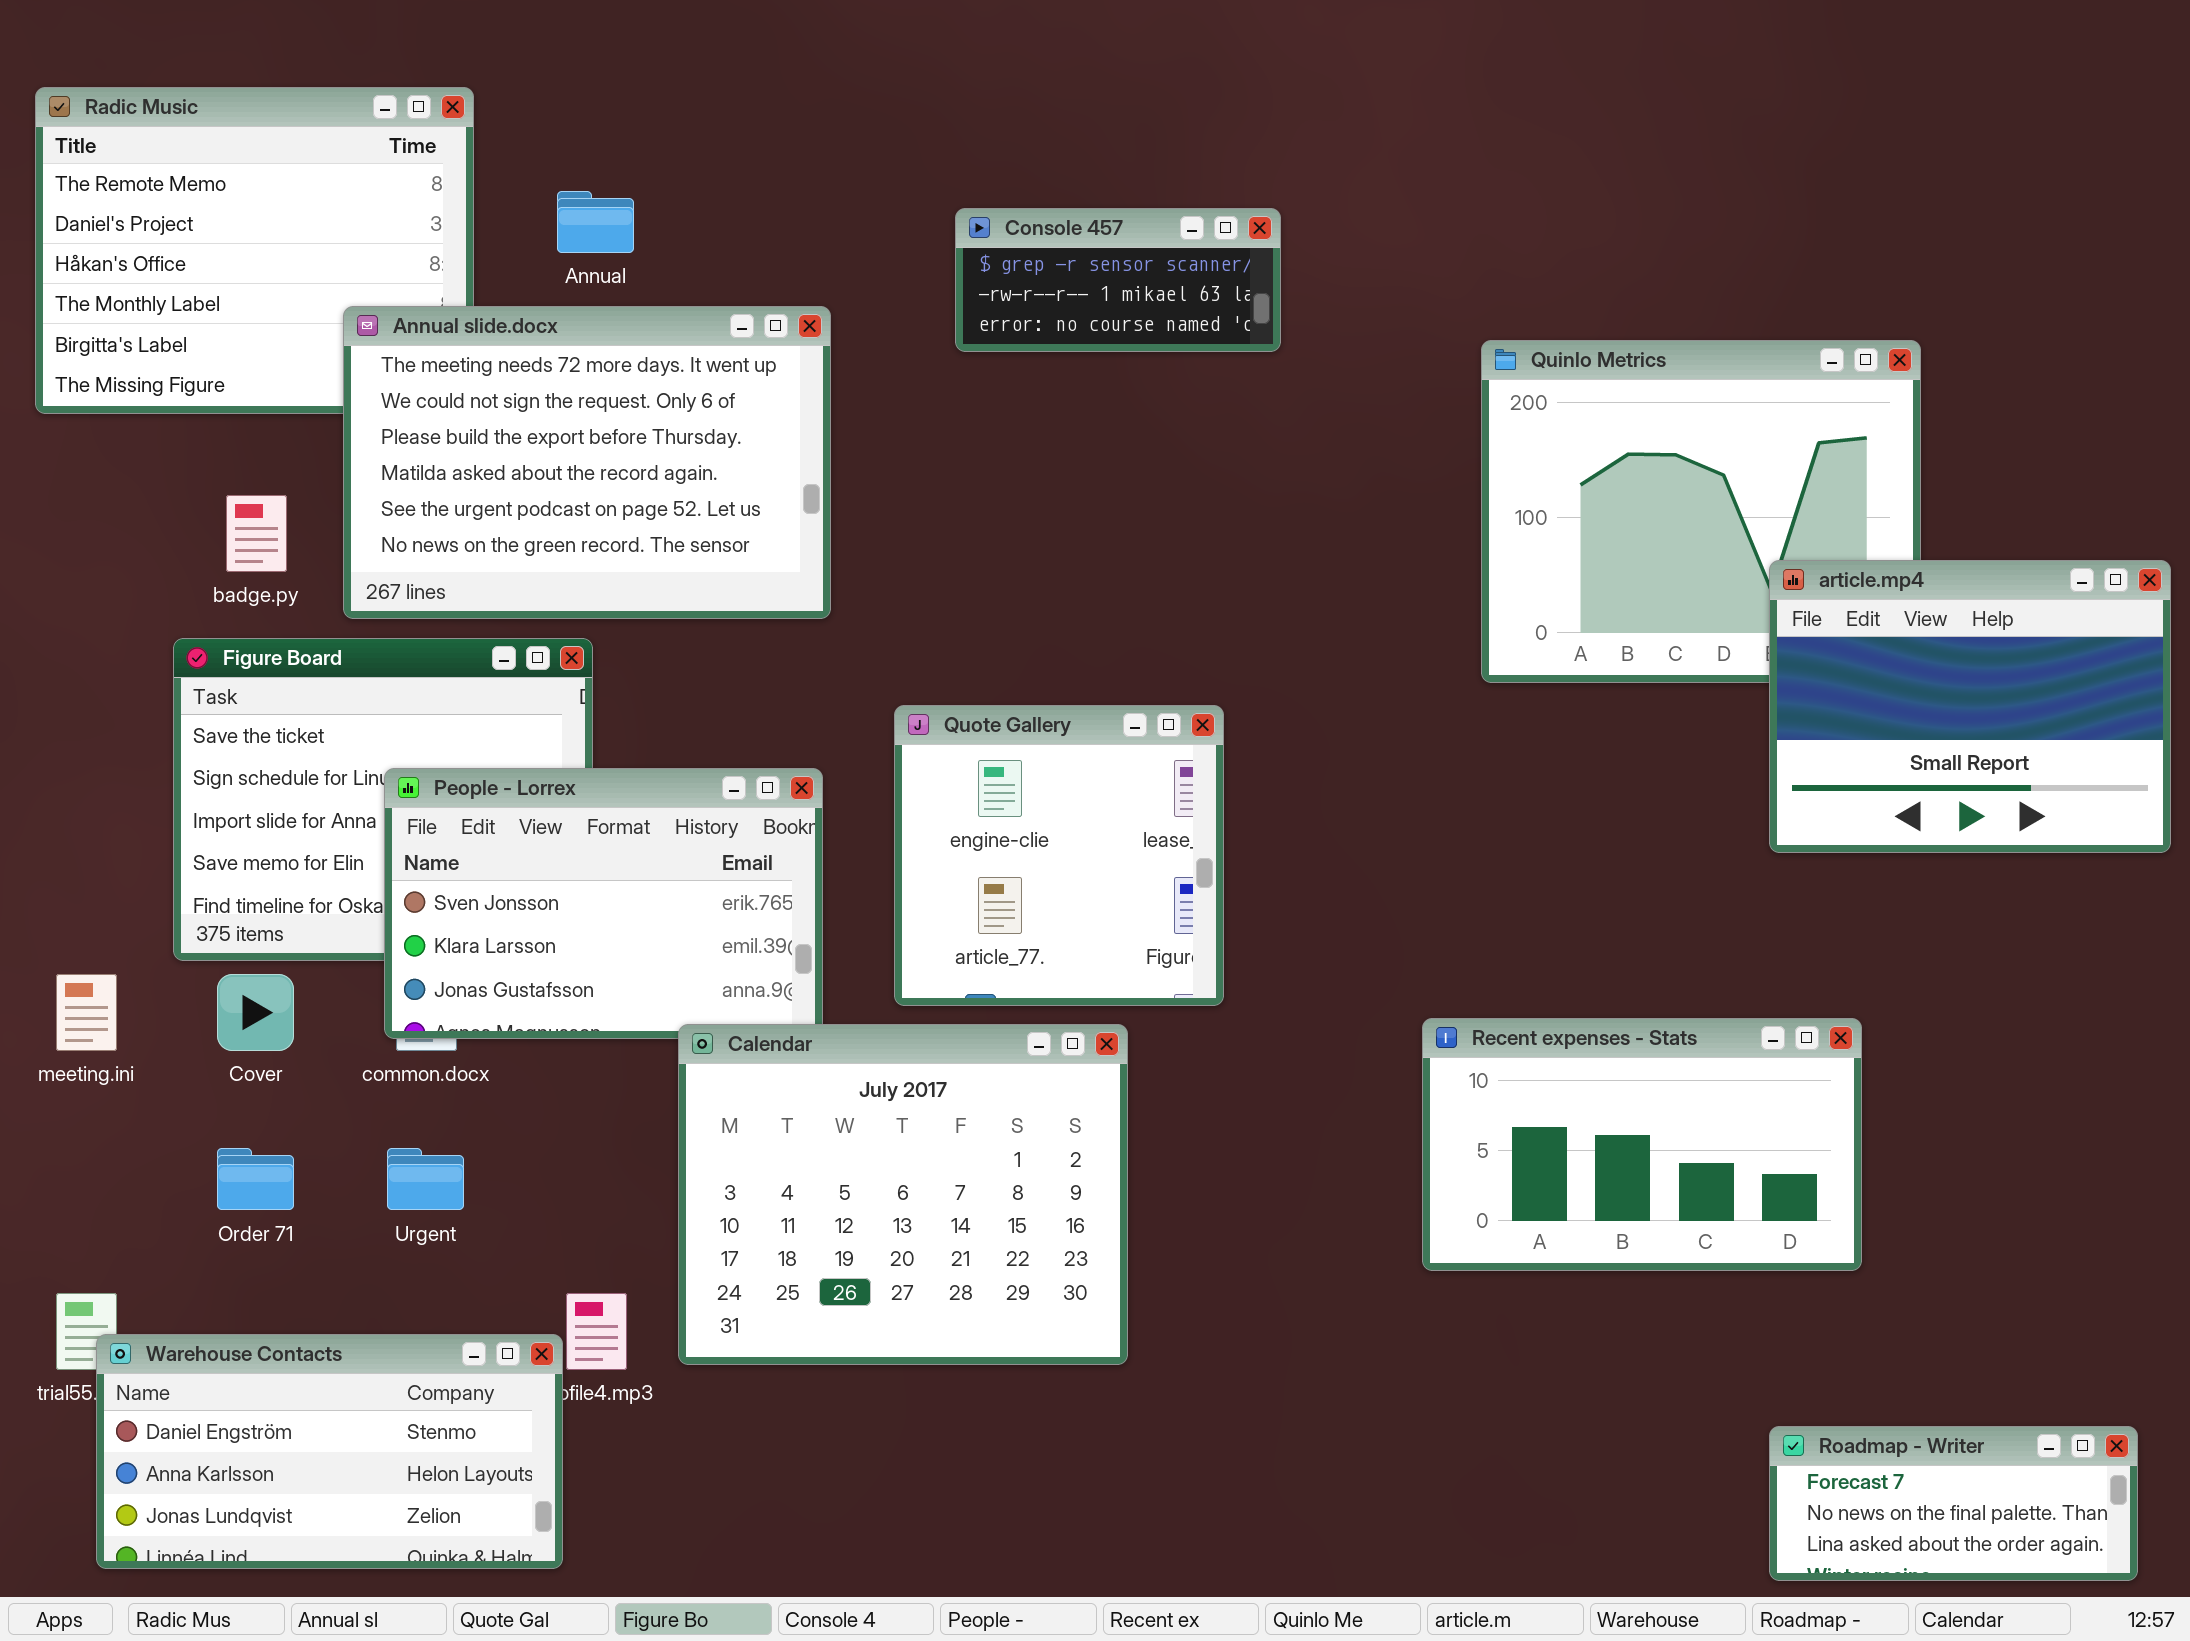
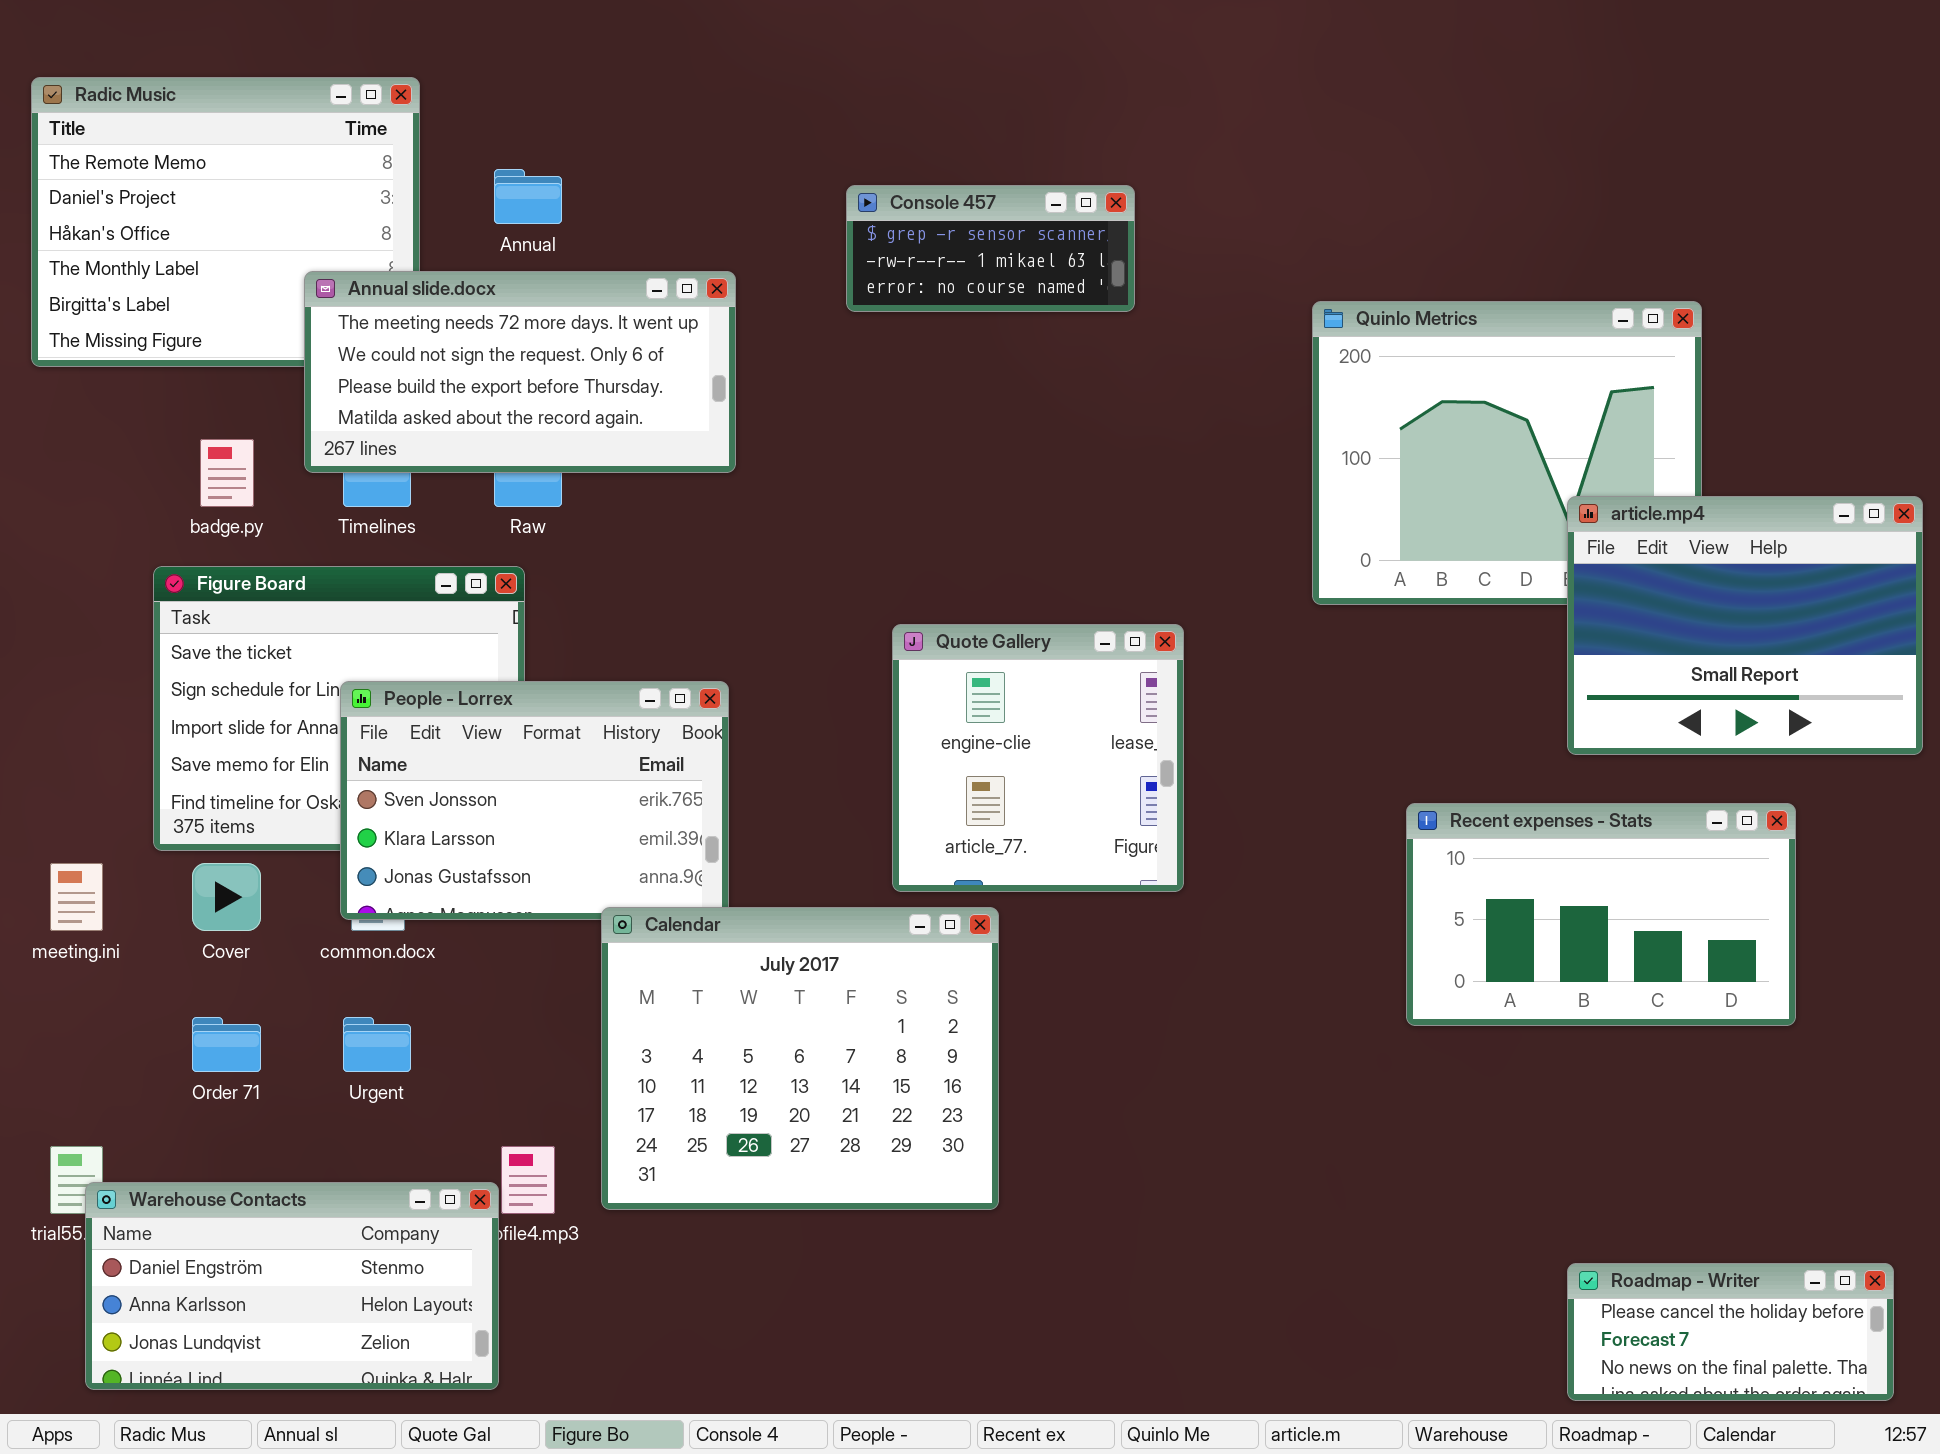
Annual slide.docx: [343,306,831,619] -> [304,271,736,473], resized
Quote Gallery: [894,705,1224,1006] -> [892,624,1184,892], moved
Recent expenses - Stats: [1422,1018,1862,1271] -> [1406,803,1796,1026], moved
Roadmap - Writer: [1769,1426,2138,1581] -> [1567,1263,1894,1401], scrolled up 1 row

